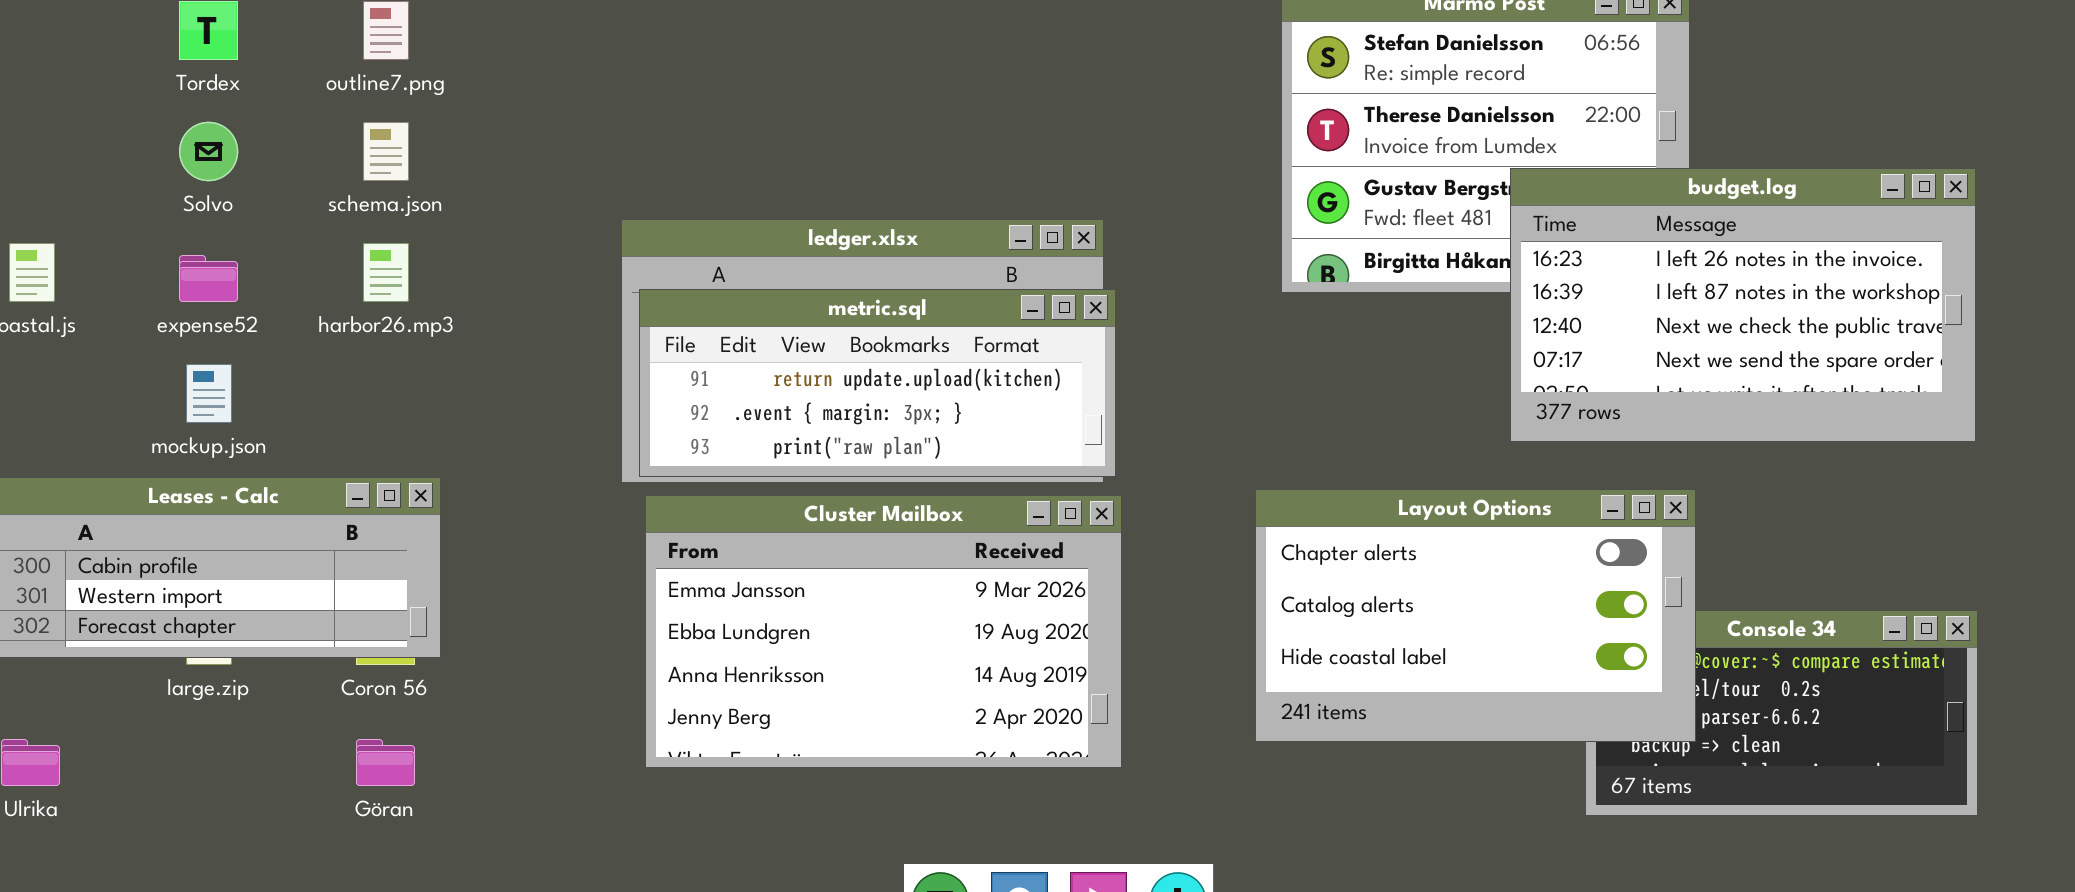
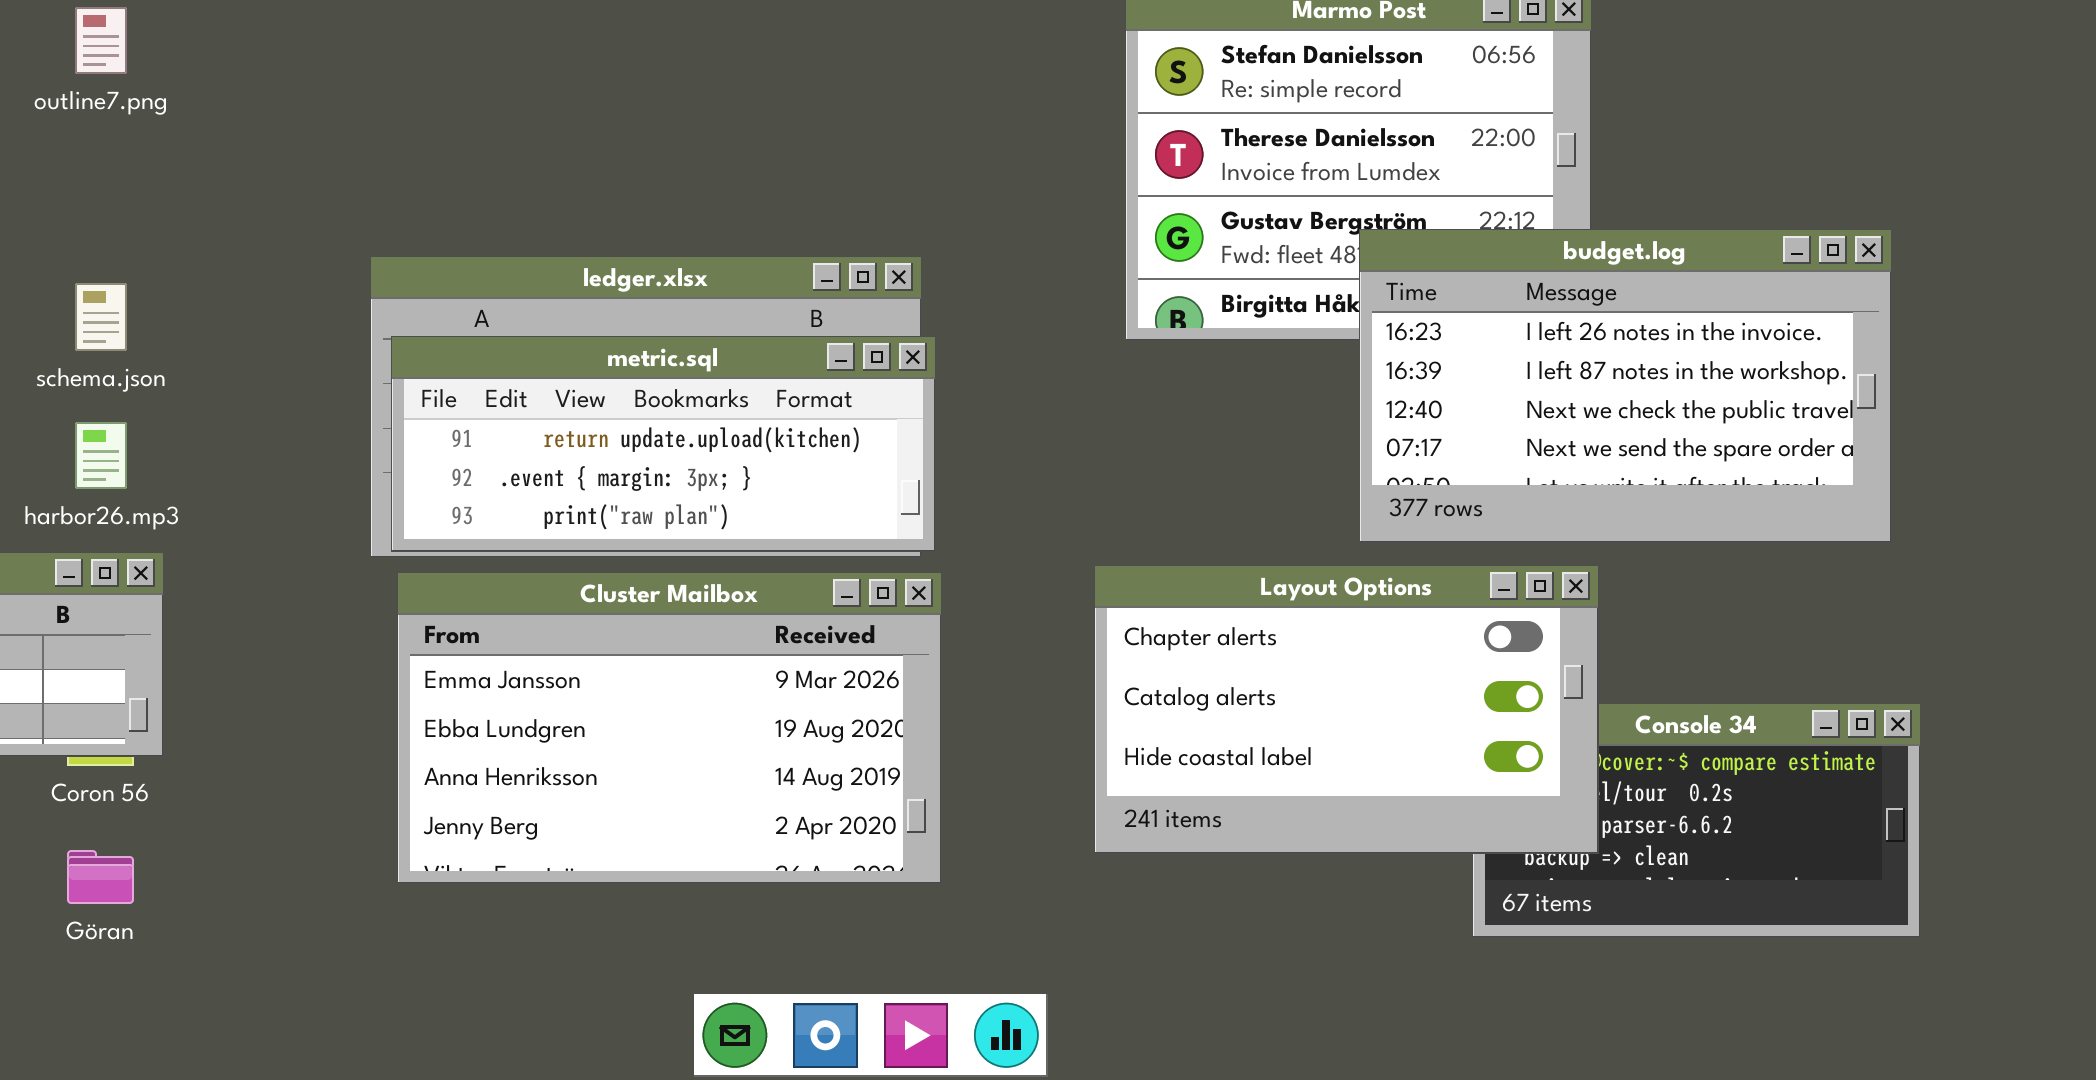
schema.json: [363,122,409,181] -> [75,283,127,351], moved
budget.log: [1510,168,1976,442] -> [1359,229,1892,543], moved
harbor26.mp3: [363,243,409,302] -> [75,422,127,489], moved

